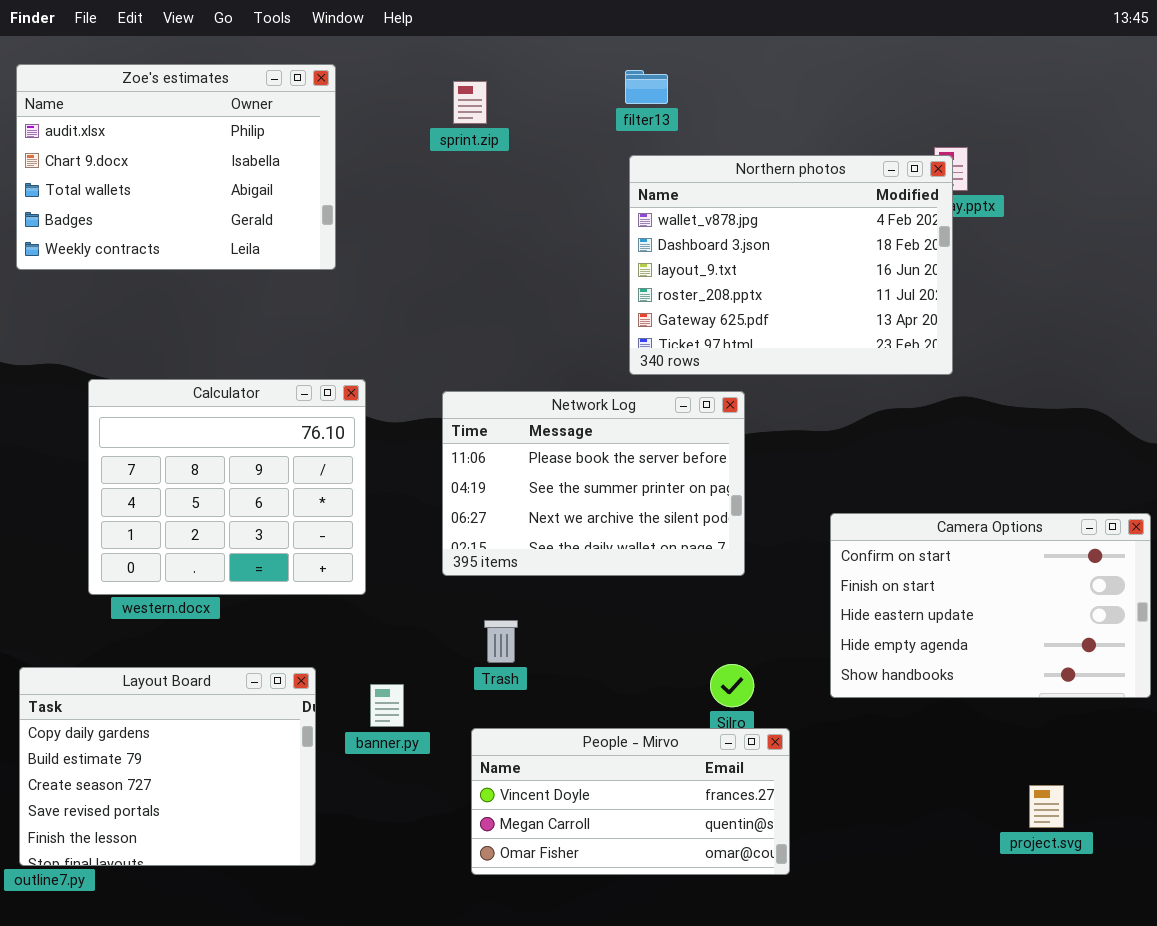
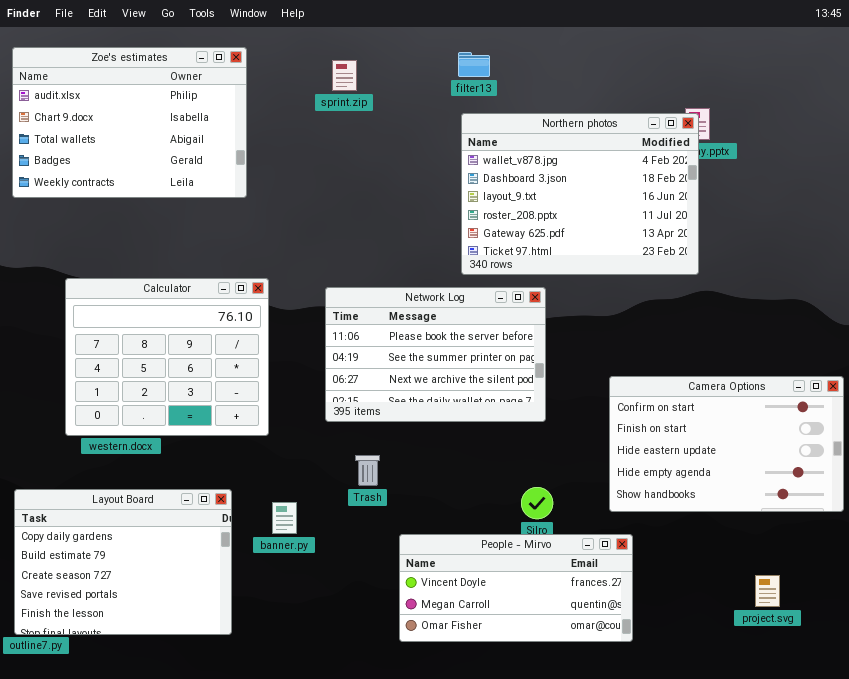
People - Mirvo: [471,728,790,875] -> [399,534,633,642], moved

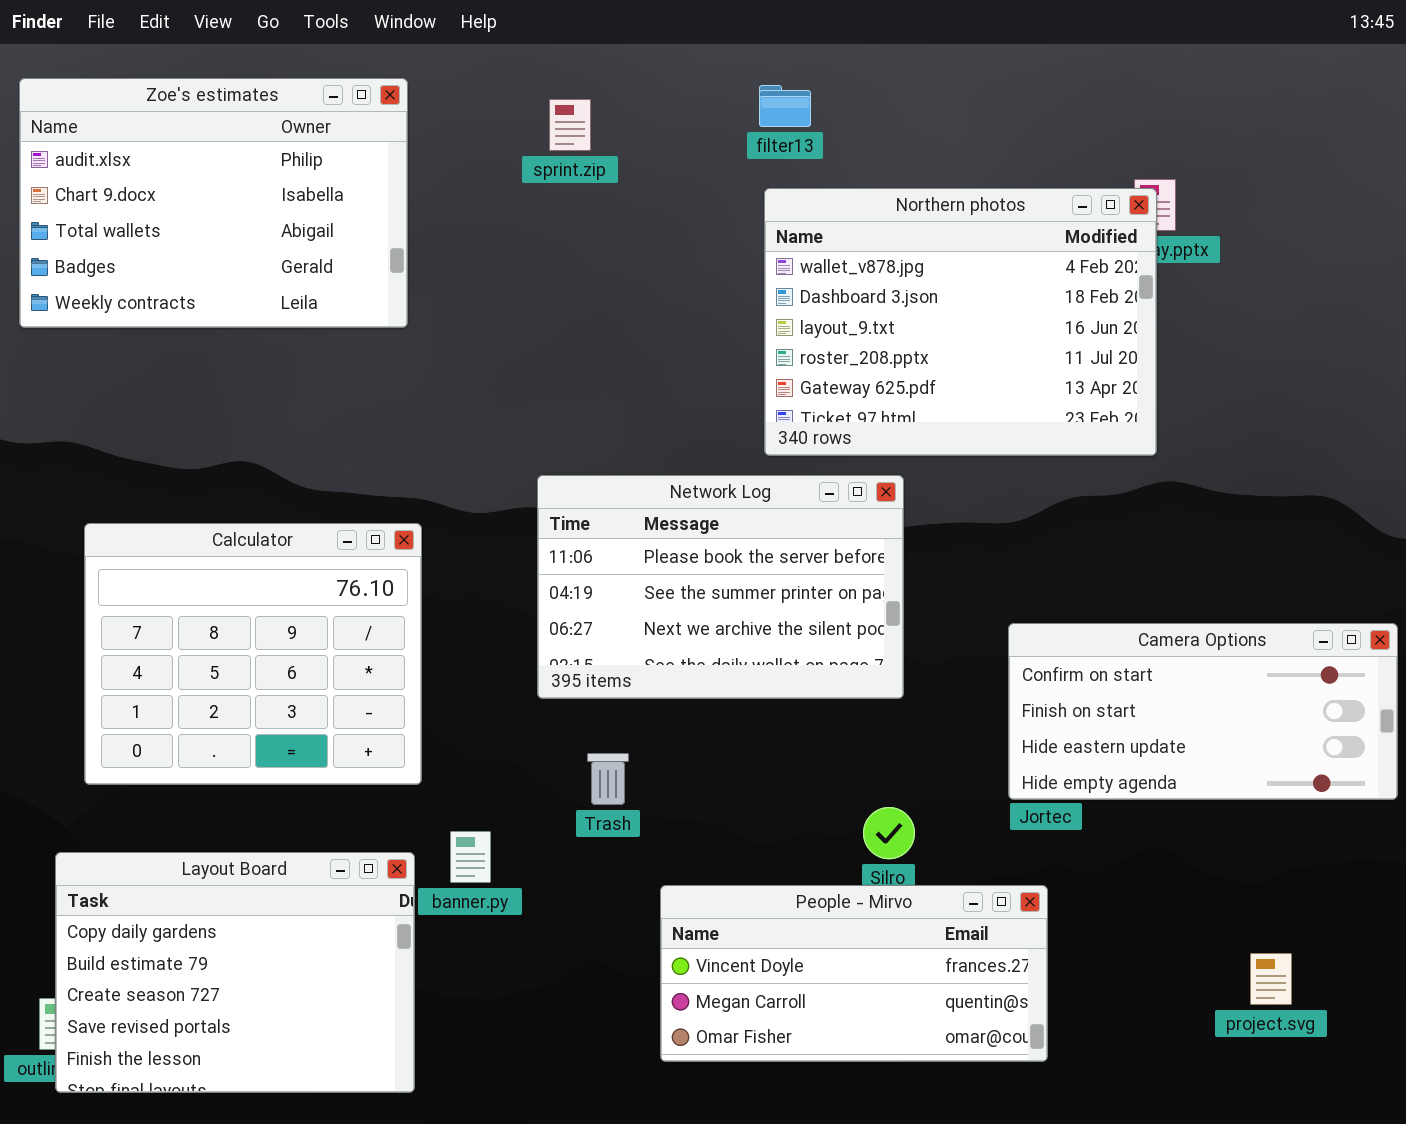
Calculator: [65,278,269,436] -> [84,523,422,785], moved
Camera Options: [609,376,844,512] -> [1008,623,1398,800], resized
Layout Board: [14,489,232,635] -> [55,852,415,1093], moved

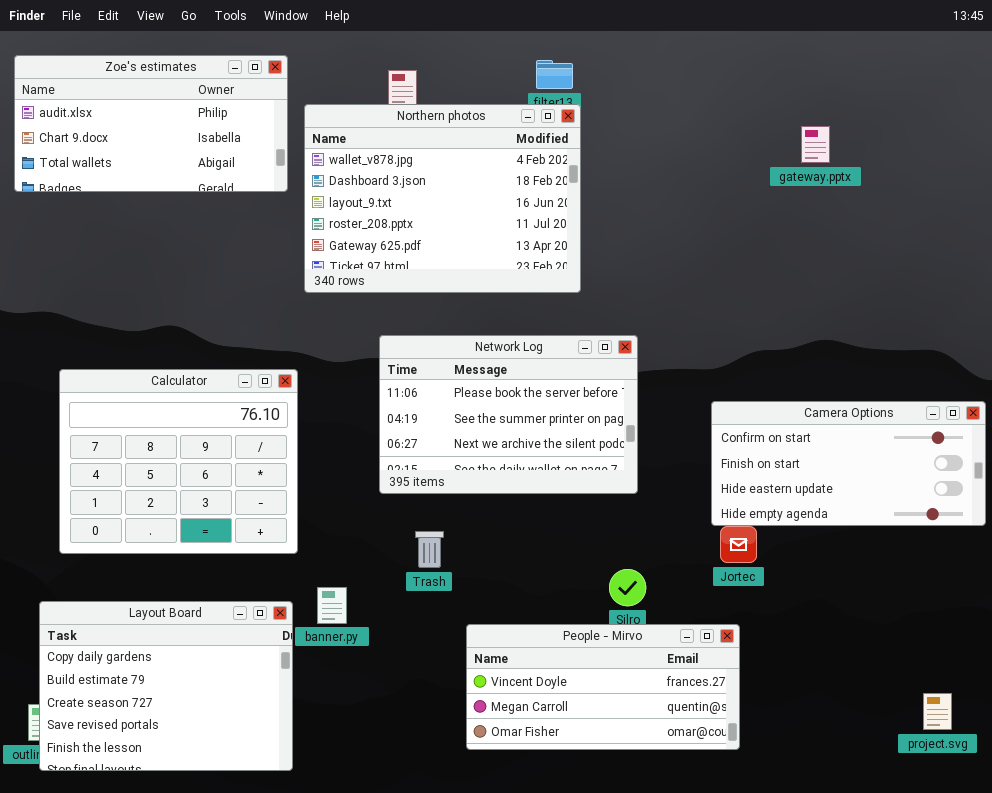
Zoe's estimates: [19,78,408,328] -> [14,55,288,192], resized
Northern photos: [764,188,1157,456] -> [304,104,581,293], moved
Camera Options: [1008,623,1398,800] -> [711,401,986,526], moved
project.svg: [1250,953,1292,1005] -> [923,693,952,730], moved

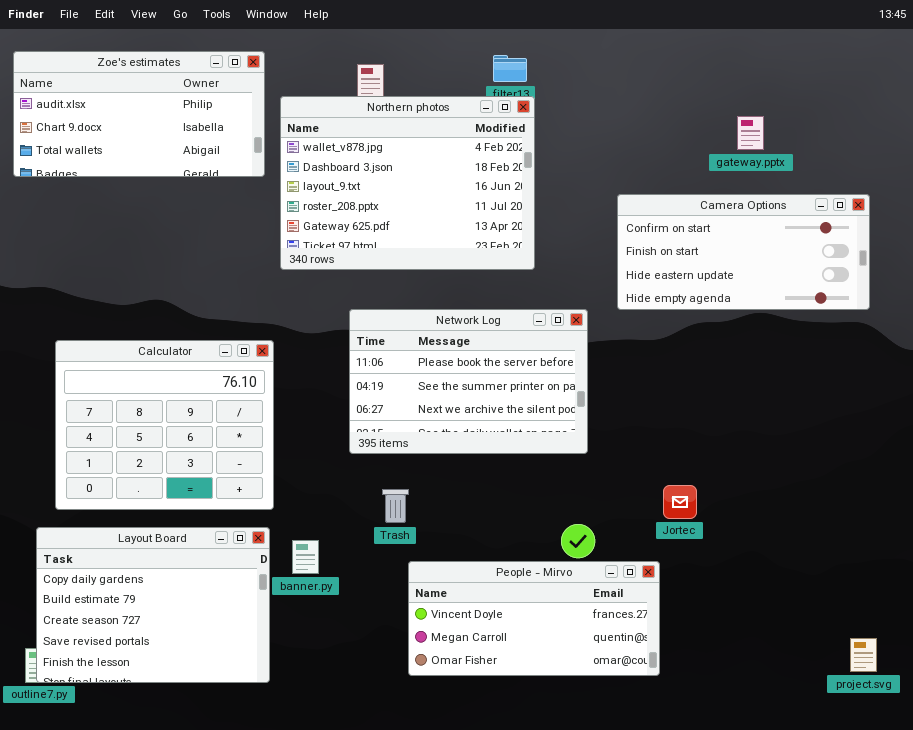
Camera Options: [711,401,986,526] -> [617,194,870,310], moved
Layout Board: [39,601,293,771] -> [36,527,270,683], moved
People - Mirvo: [466,624,740,750] -> [408,561,660,676], moved

